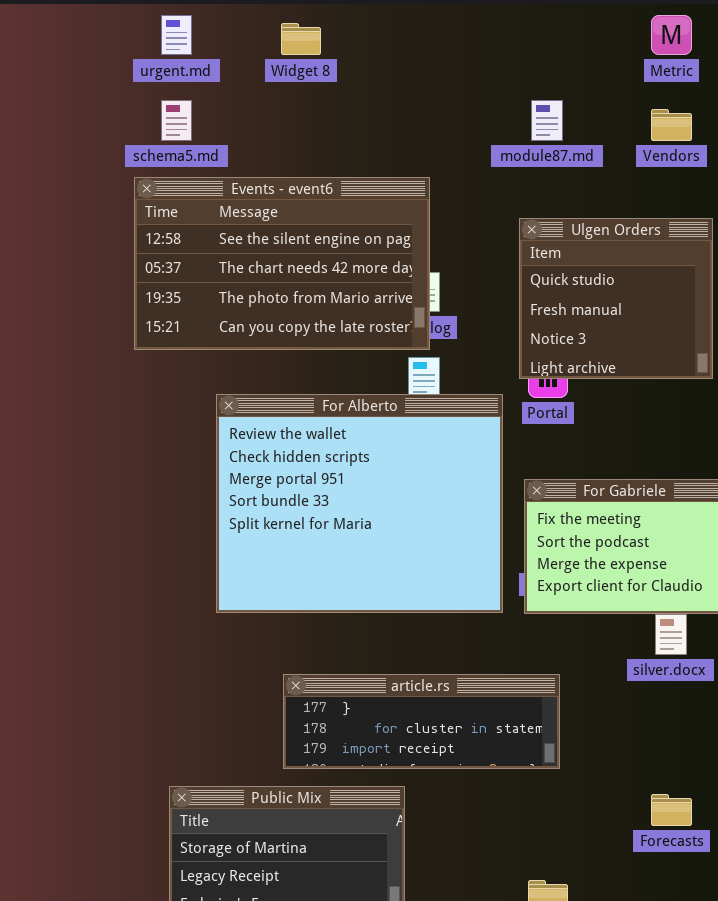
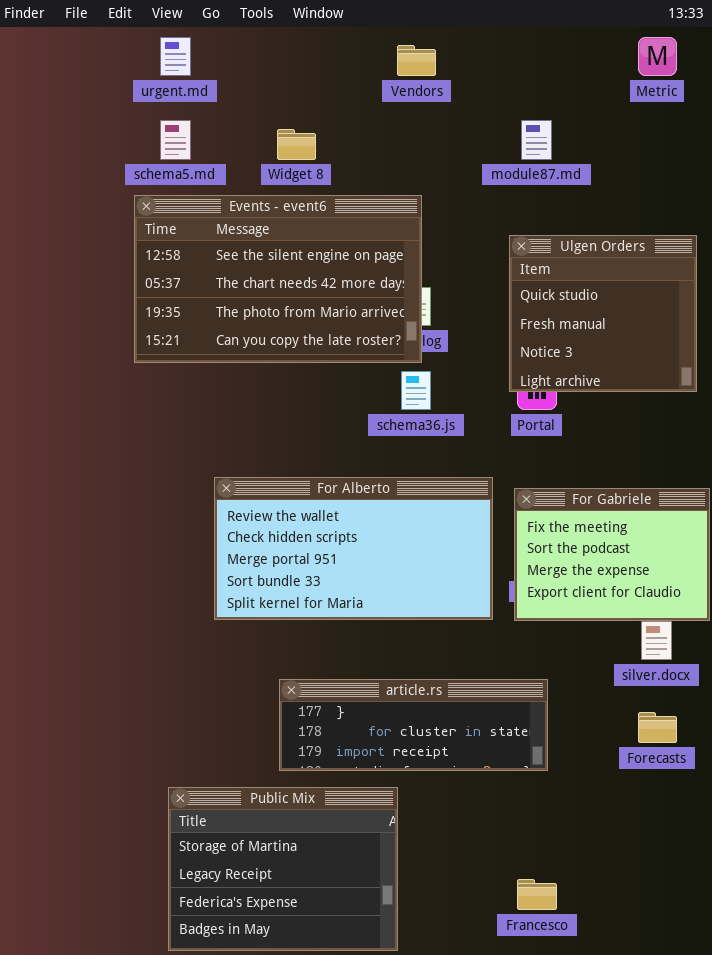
Widget 8: [281,23,321,55] -> [277,129,316,160], moved
Vendors: [651,109,692,141] -> [397,45,436,76], moved
For Alberto: [216,394,503,613] -> [214,477,493,620], resized
Forecasts: [651,794,692,826] -> [638,712,677,743], moved

